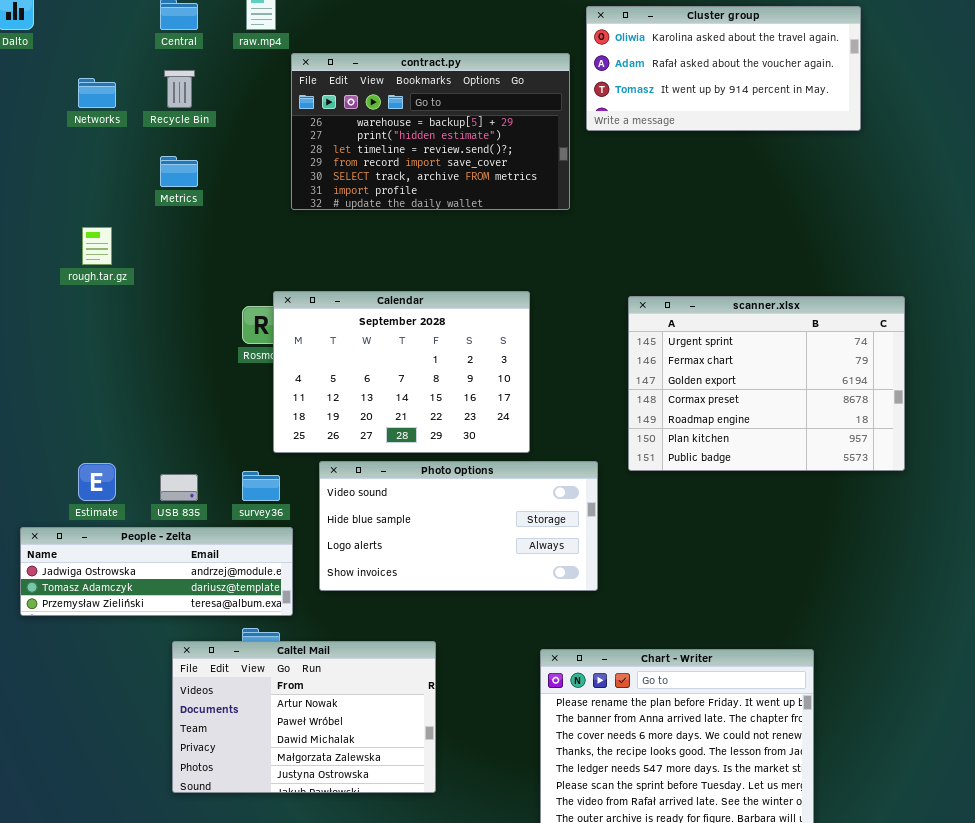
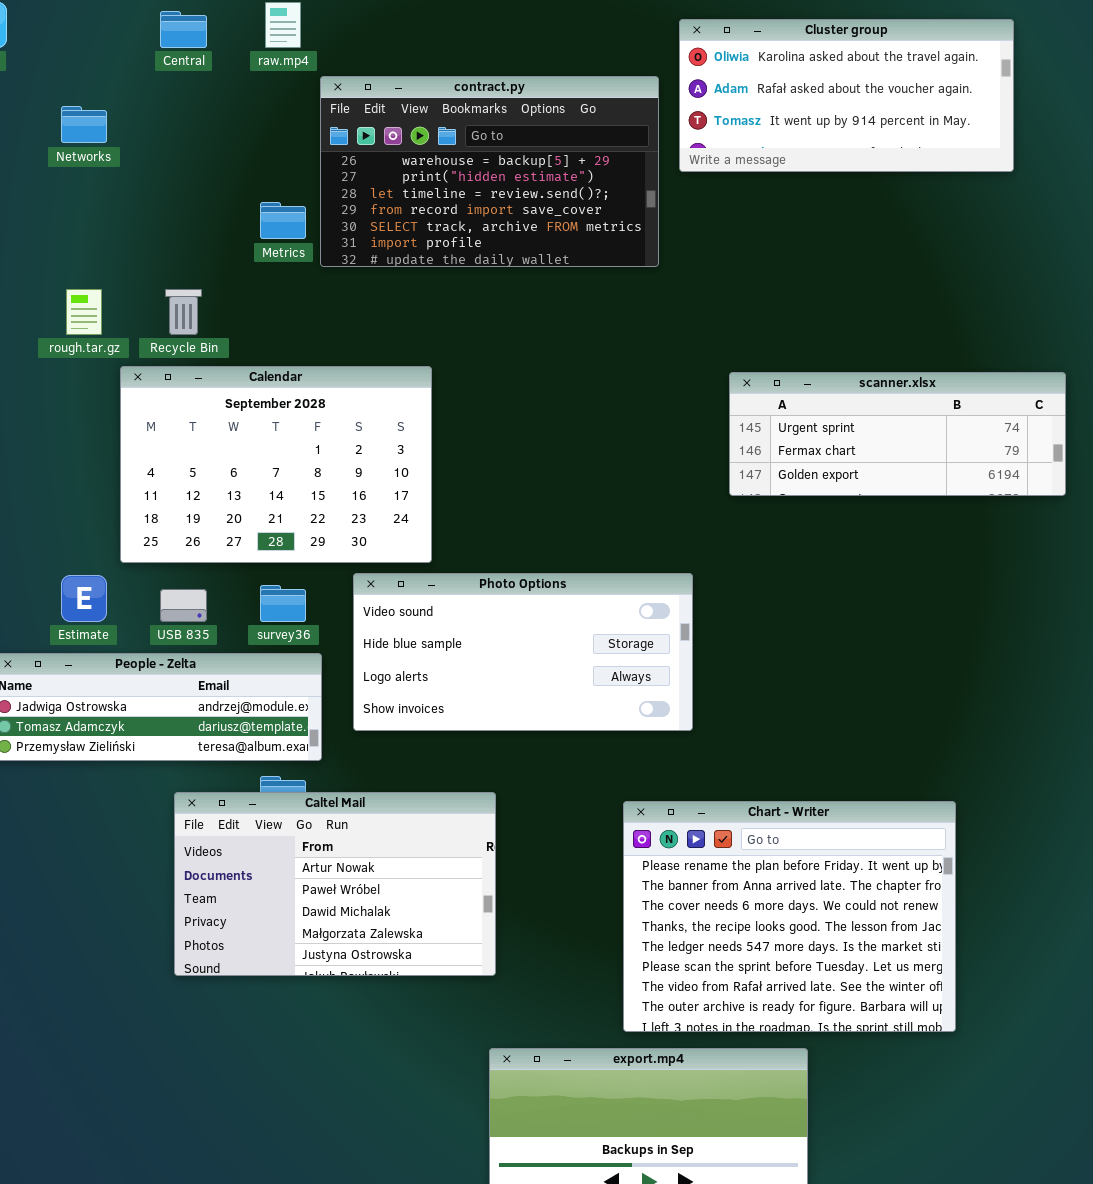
Recycle Bin: [164,70,195,108] -> [165,289,202,335], moved
Metrics: [160,156,198,187] -> [260,202,306,239], moved
Calendar: [273,291,530,453] -> [120,366,432,563], moved
scanner.xlsx: [628,296,905,471] -> [729,372,1066,496], resized

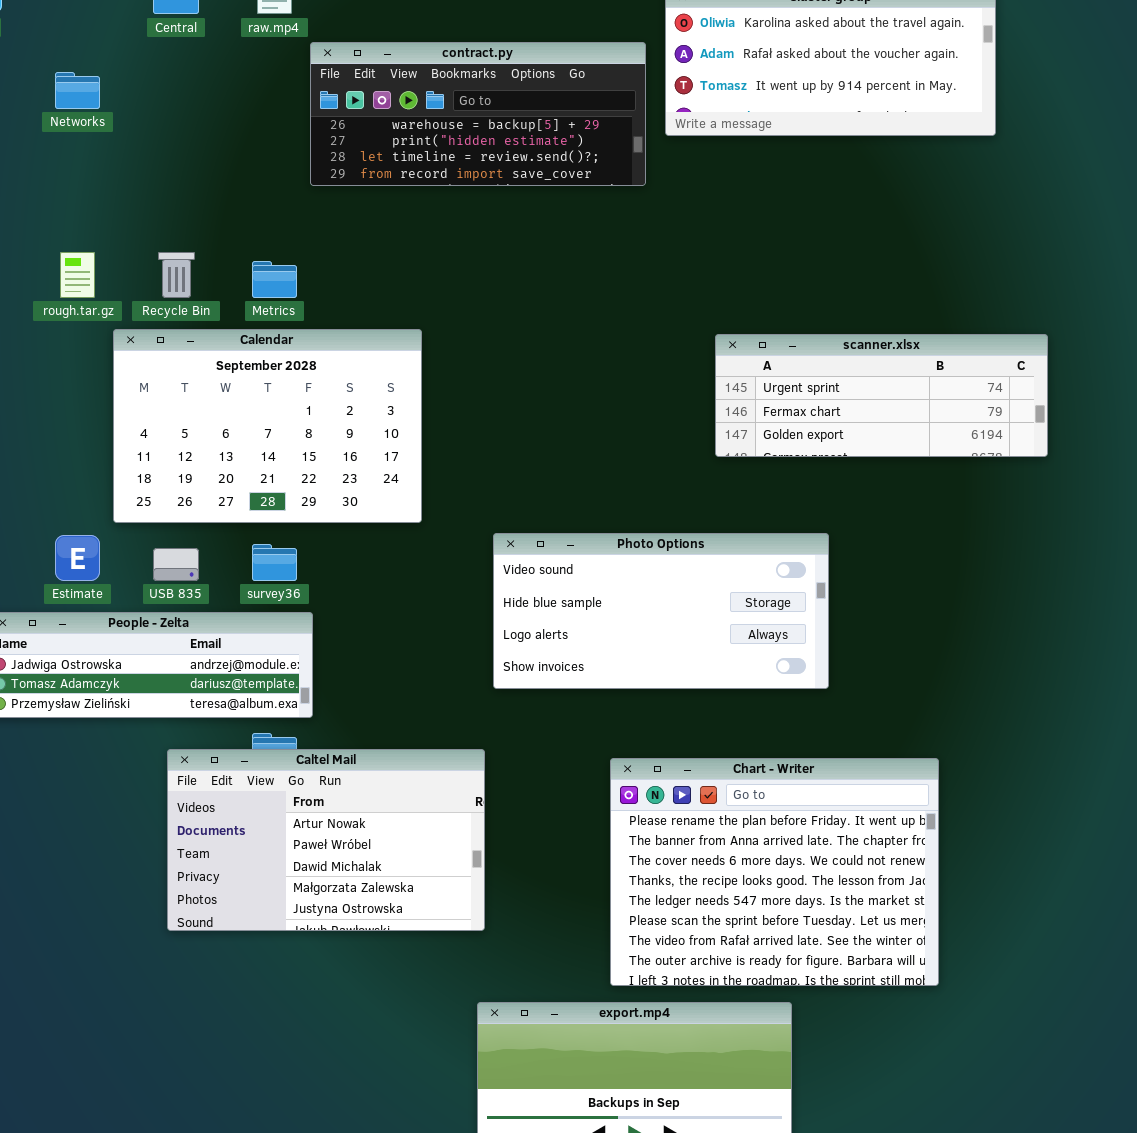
contract.py: [320,76,659,267] -> [310,42,646,186], resized
Metrics: [260,202,306,239] -> [252,261,297,298], moved
Photo Options: [353,573,693,731] -> [493,533,829,689], moved

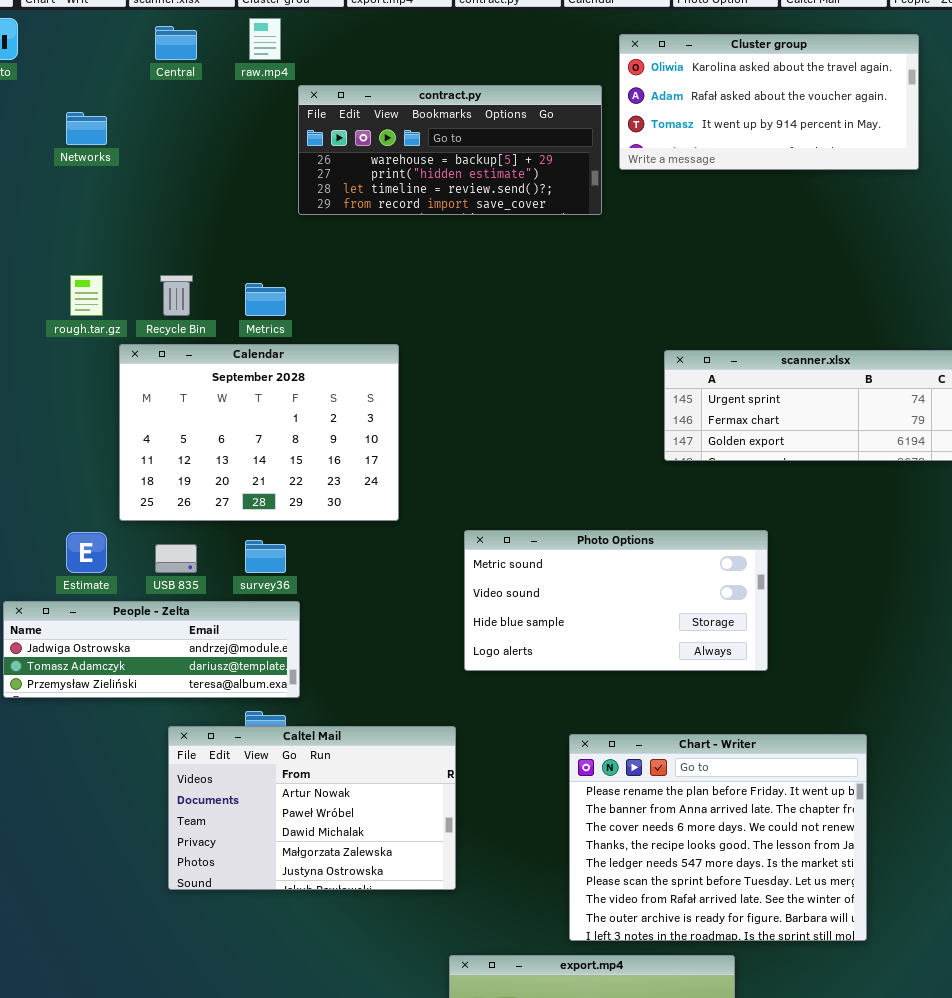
Photo Options: [493,533,829,689] -> [464,530,768,671], scrolled up 1 row

